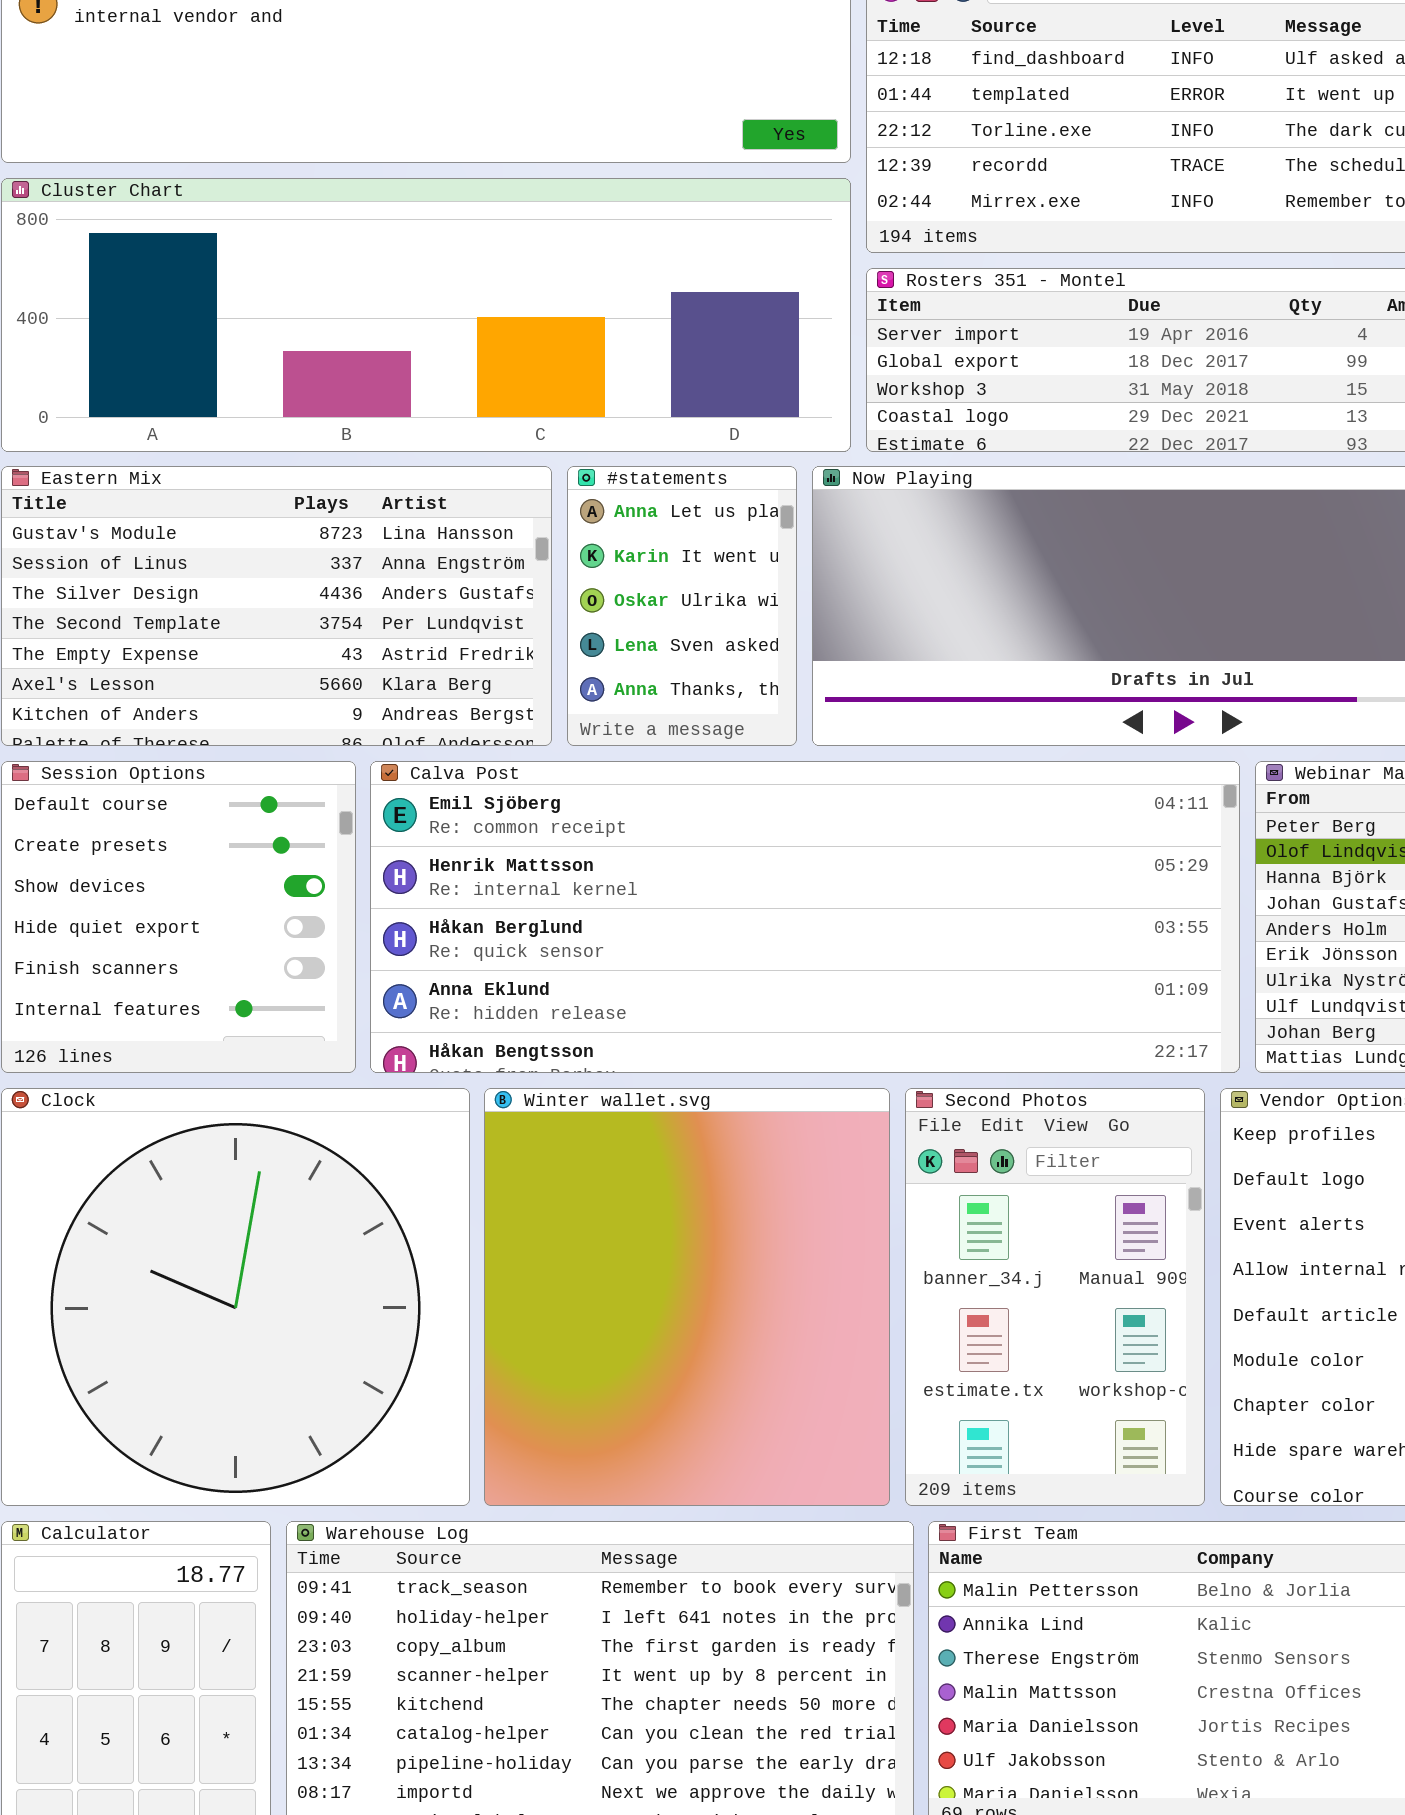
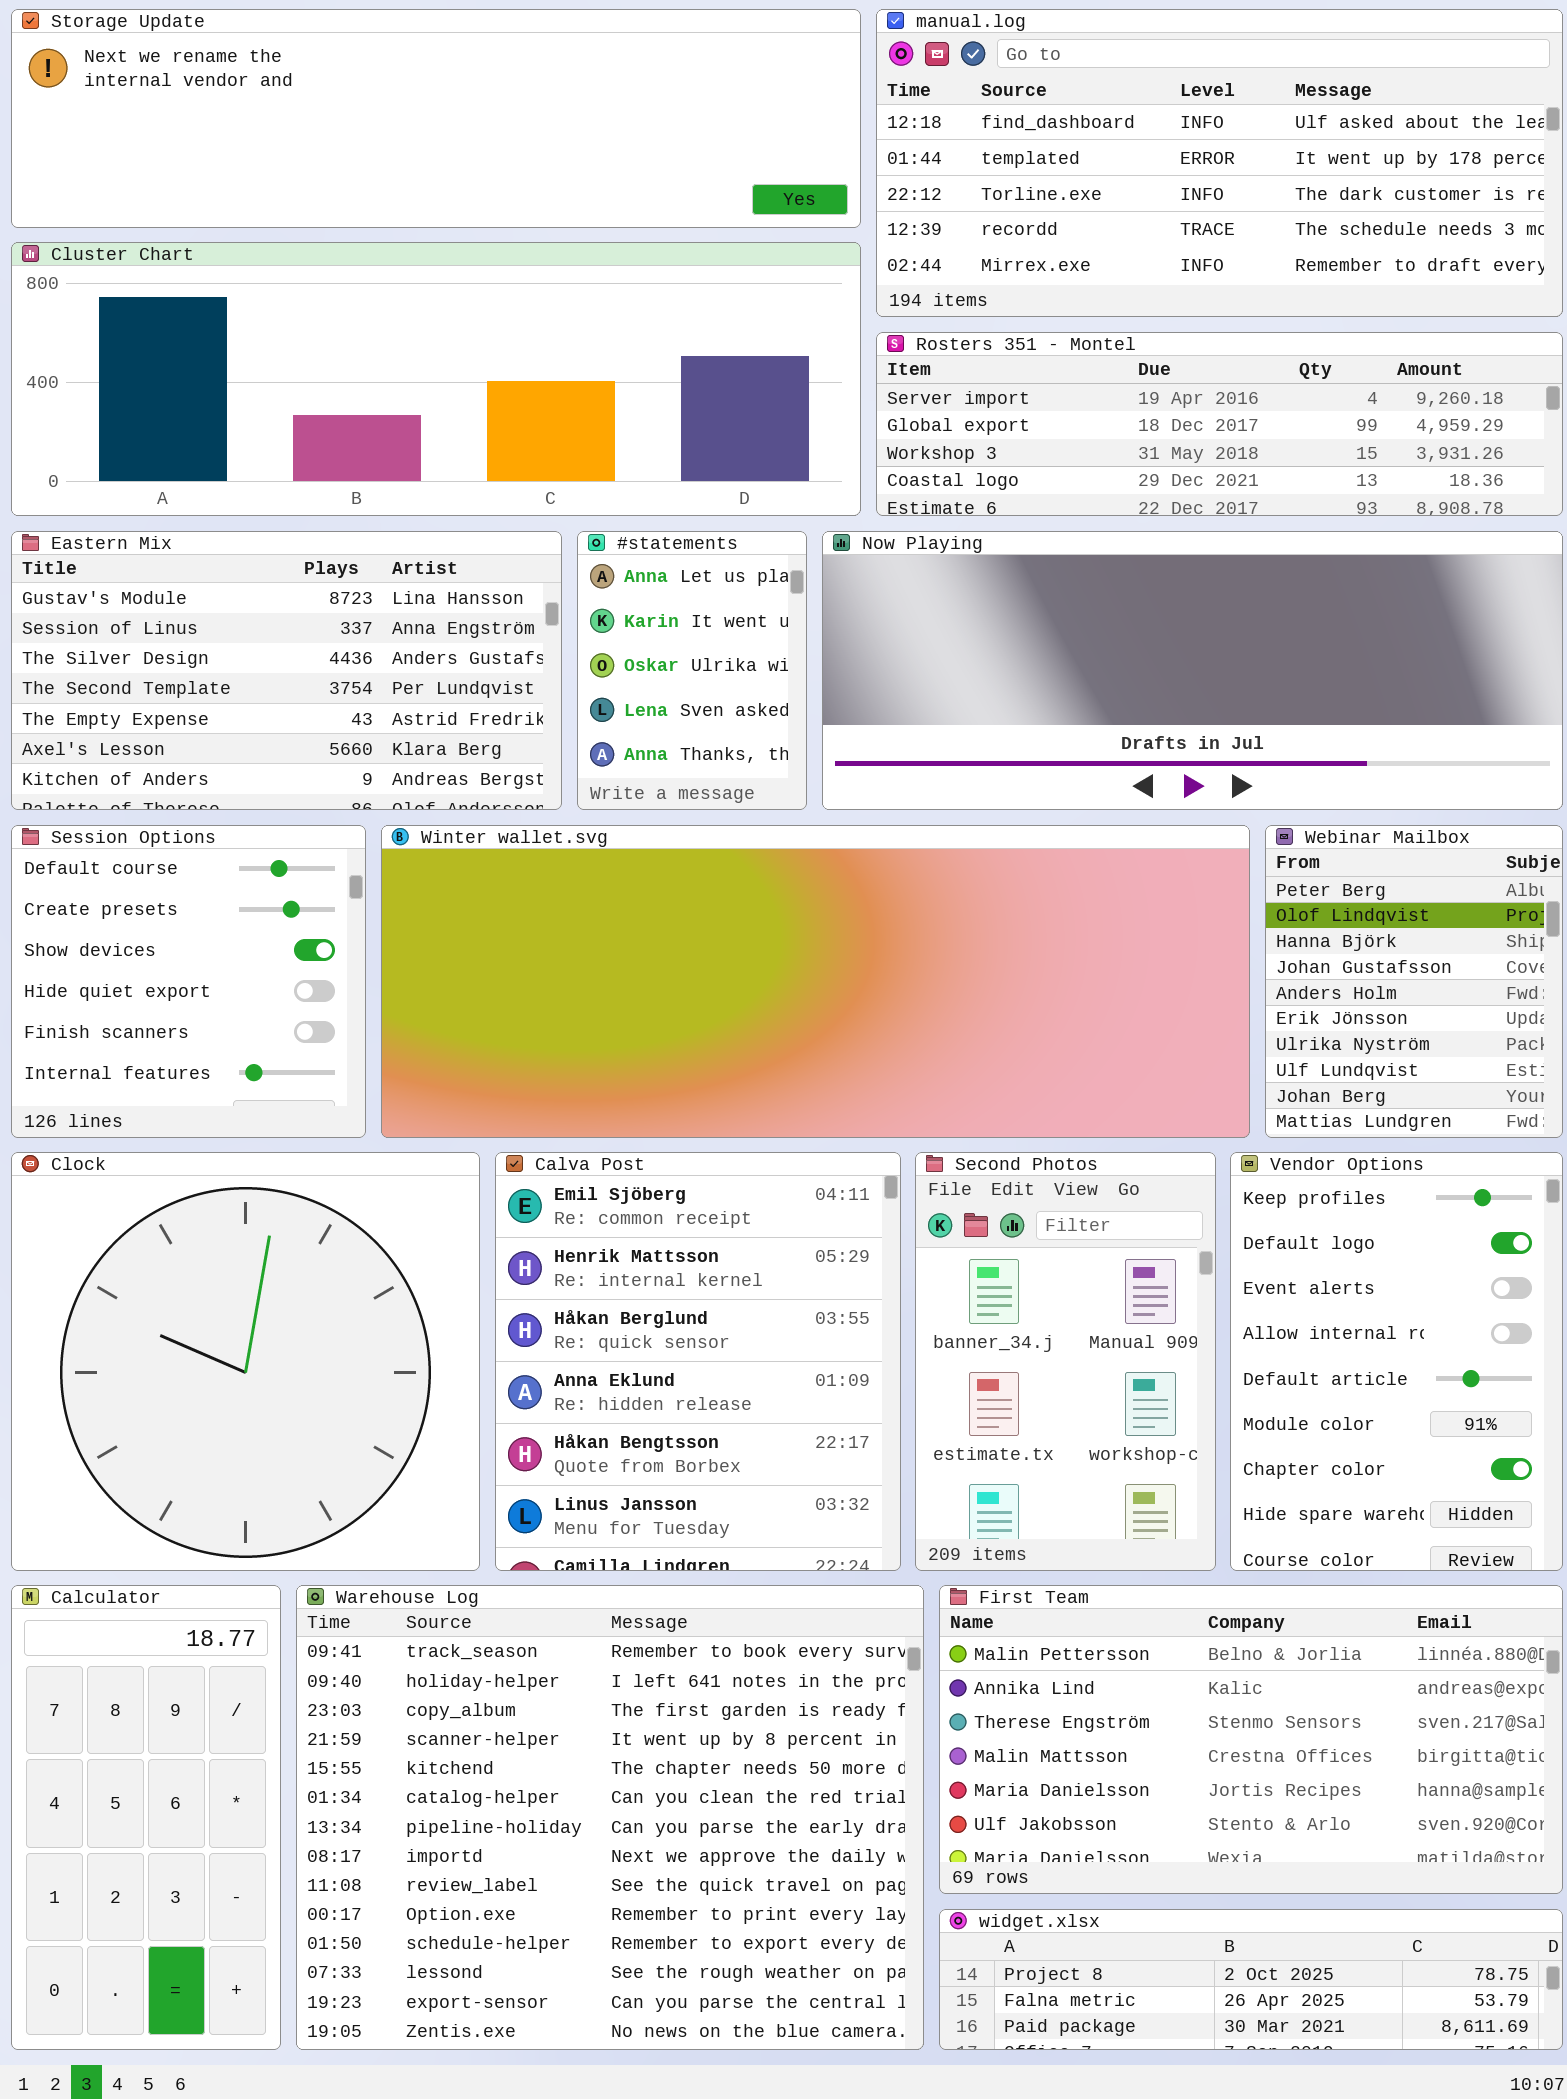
Calva Post: [370,761,1240,1073] -> [495,1152,901,1571], moved, resized
Winter wallet.svg: [484,1088,890,1506] -> [381,825,1250,1138], moved, resized

